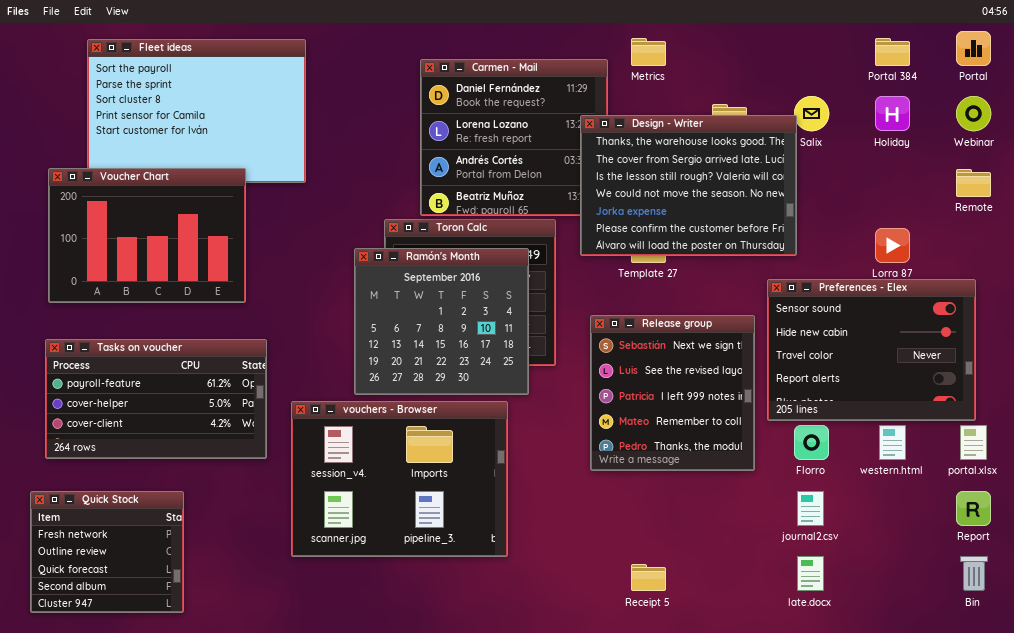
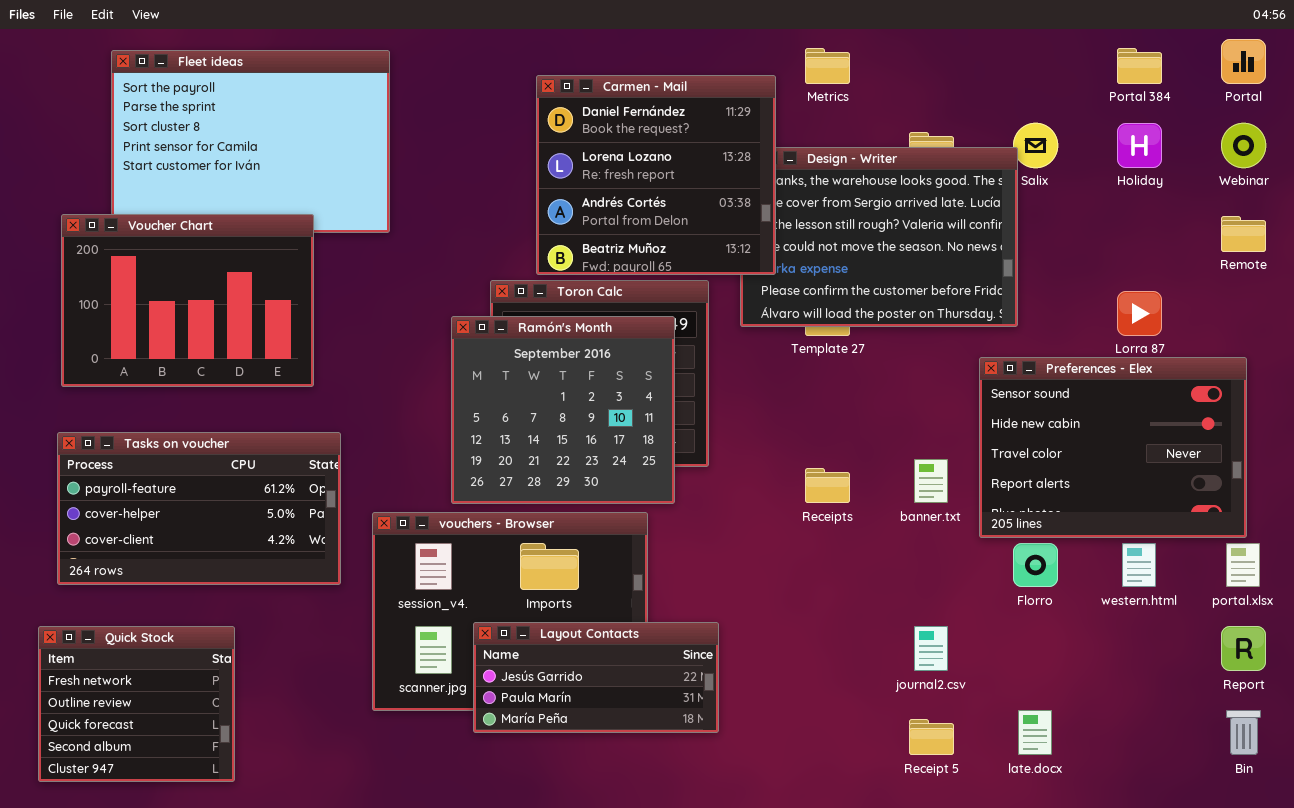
Carmen - Mail: [420,59,608,216] -> [536,75,776,275], raised
Release group: [590,315,755,471] -> none, closed
Layout Contacts: none -> [473,622,719,733], opened
journal2.csv: [797,491,824,526] -> [914,626,948,671], moved
Receipt 5: [631,564,666,591] -> [909,719,954,755], moved

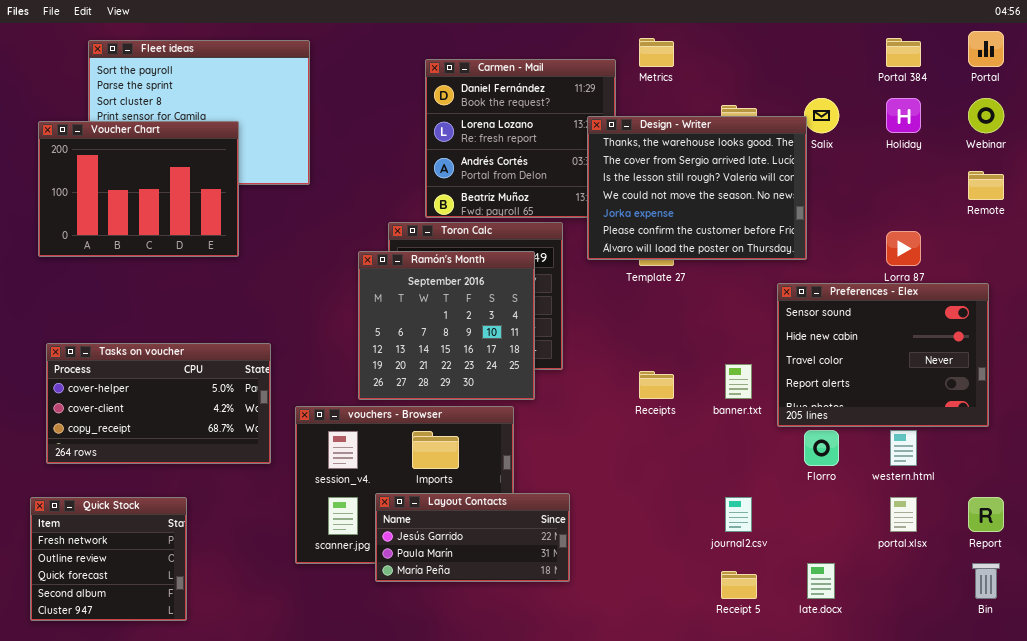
Design - Writer: [740,147,1018,327] -> [587,116,807,260], raised
Voucher Chart: [61,214,314,387] -> [38,121,239,257], moved
Tasks on voucher: [57,432,341,585] -> [46,343,271,464], scrolled down 1 row
portal.xlsx: [1226,543,1260,587] -> [890,497,917,532], moved

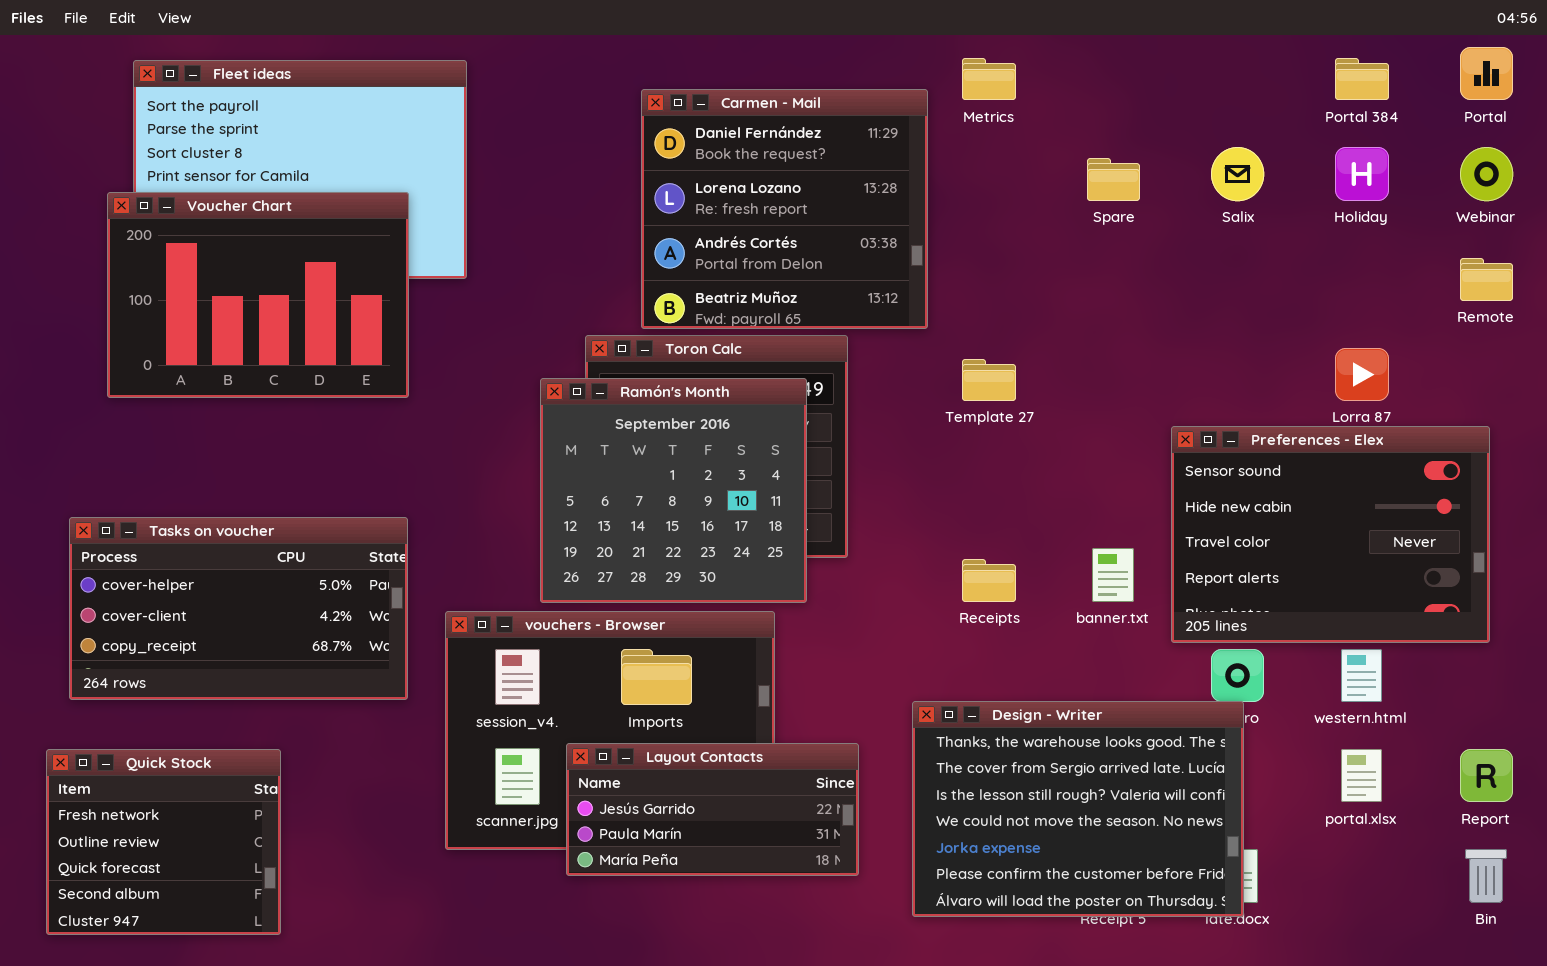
Design - Writer: [587,116,807,260] -> [912,701,1244,917], moved
Voucher Chart: [38,121,239,257] -> [107,192,409,398], moved

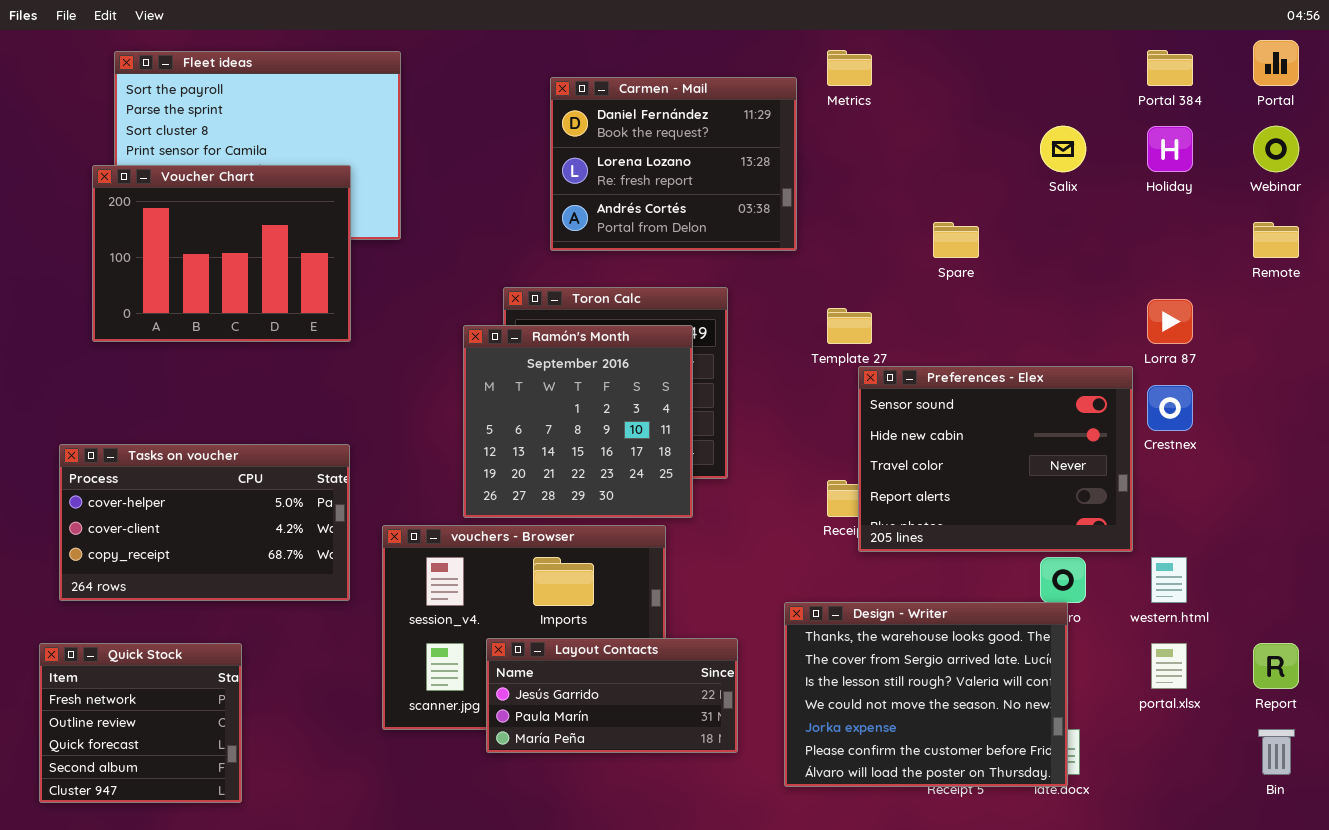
Carmen - Mail: [641,89,928,329] -> [550,77,797,251], resized
Spare: [1087,158,1140,201] -> [933,222,979,258], moved
Preferences - Elex: [1171,426,1490,643] -> [858,366,1133,552], moved

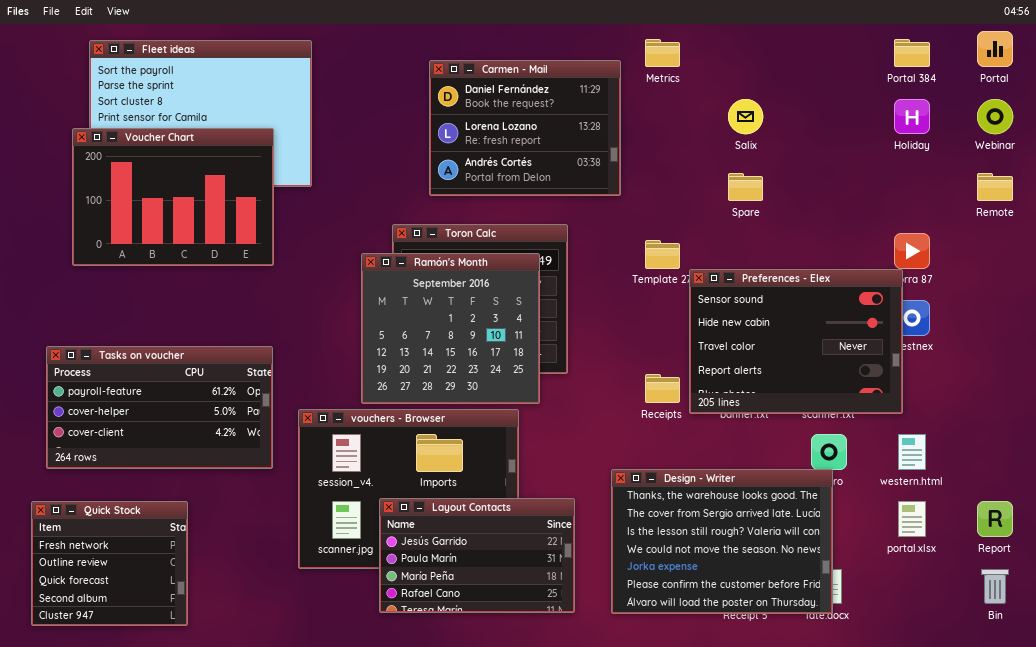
Salix: [1040,126,1086,172] -> [728,99,763,134], moved
Preferences - Elex: [858,366,1133,552] -> [689,269,903,414], moved
Tasks on voucher: [59,444,350,601] -> [46,346,273,469], scrolled up 1 row
Layout Contacts: [486,638,738,753] -> [379,498,575,613], resized

